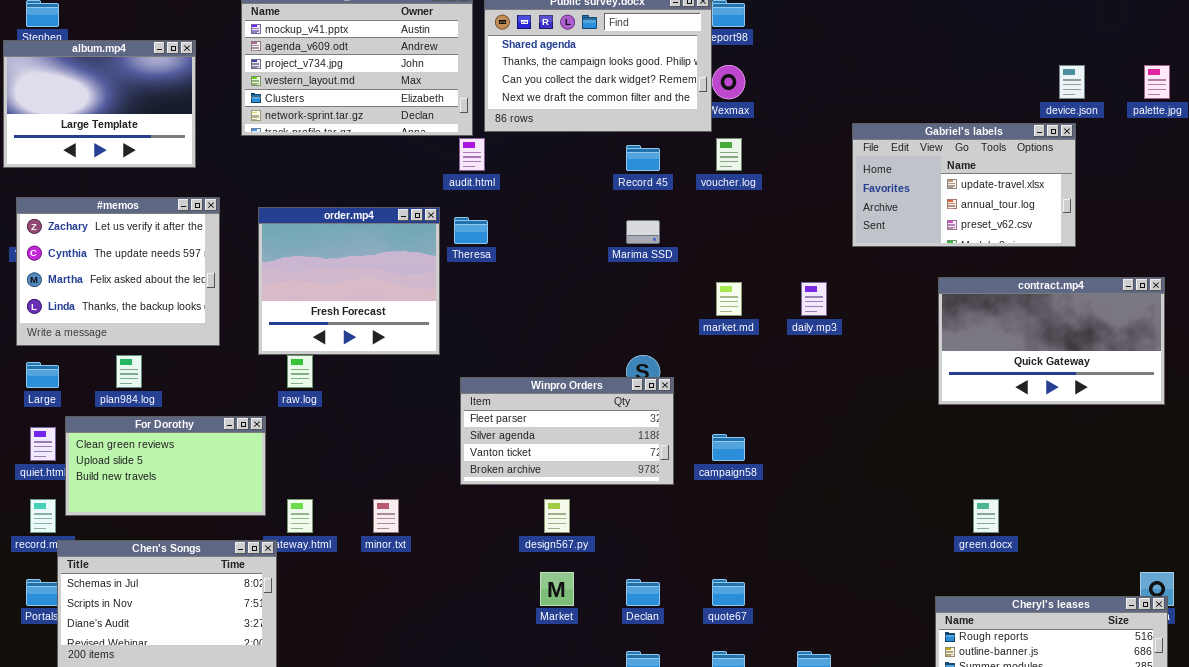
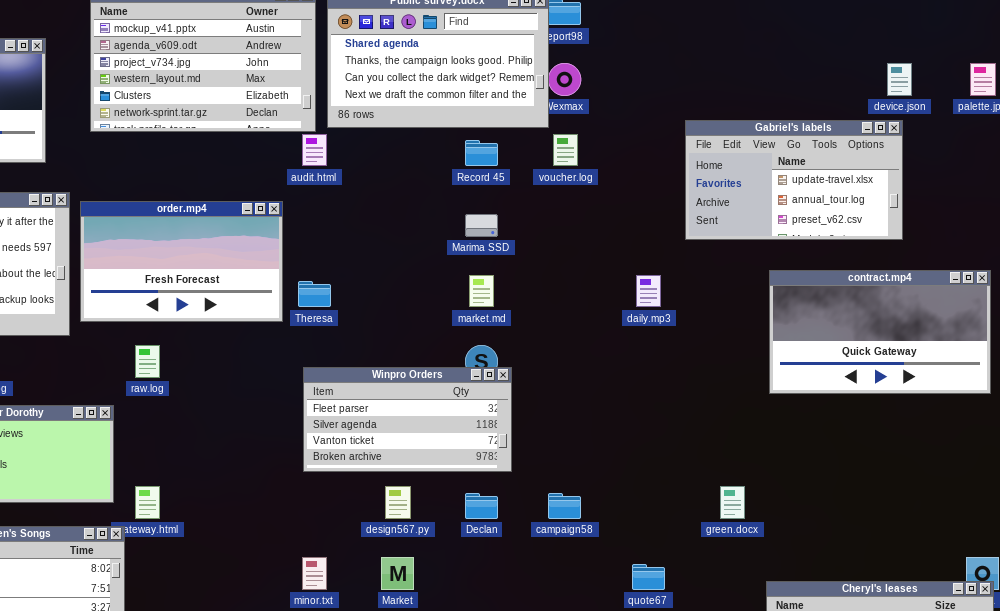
order.mp4: [258,207,440,355] -> [80,201,283,322], resized
Theresa: [454,217,488,244] -> [298,281,331,307], moved
market.md: [716,282,742,316] -> [469,275,494,307], moved
campaign58: [712,434,745,461] -> [548,493,581,519], moved
minor.txt: [373,499,399,533] -> [302,557,327,590], moved
green.docx: [973,499,999,533] -> [720,486,745,519], moved
Declan: [626,579,660,606] -> [465,493,498,519], moved
quote67: [712,579,745,606] -> [632,564,665,590], moved

